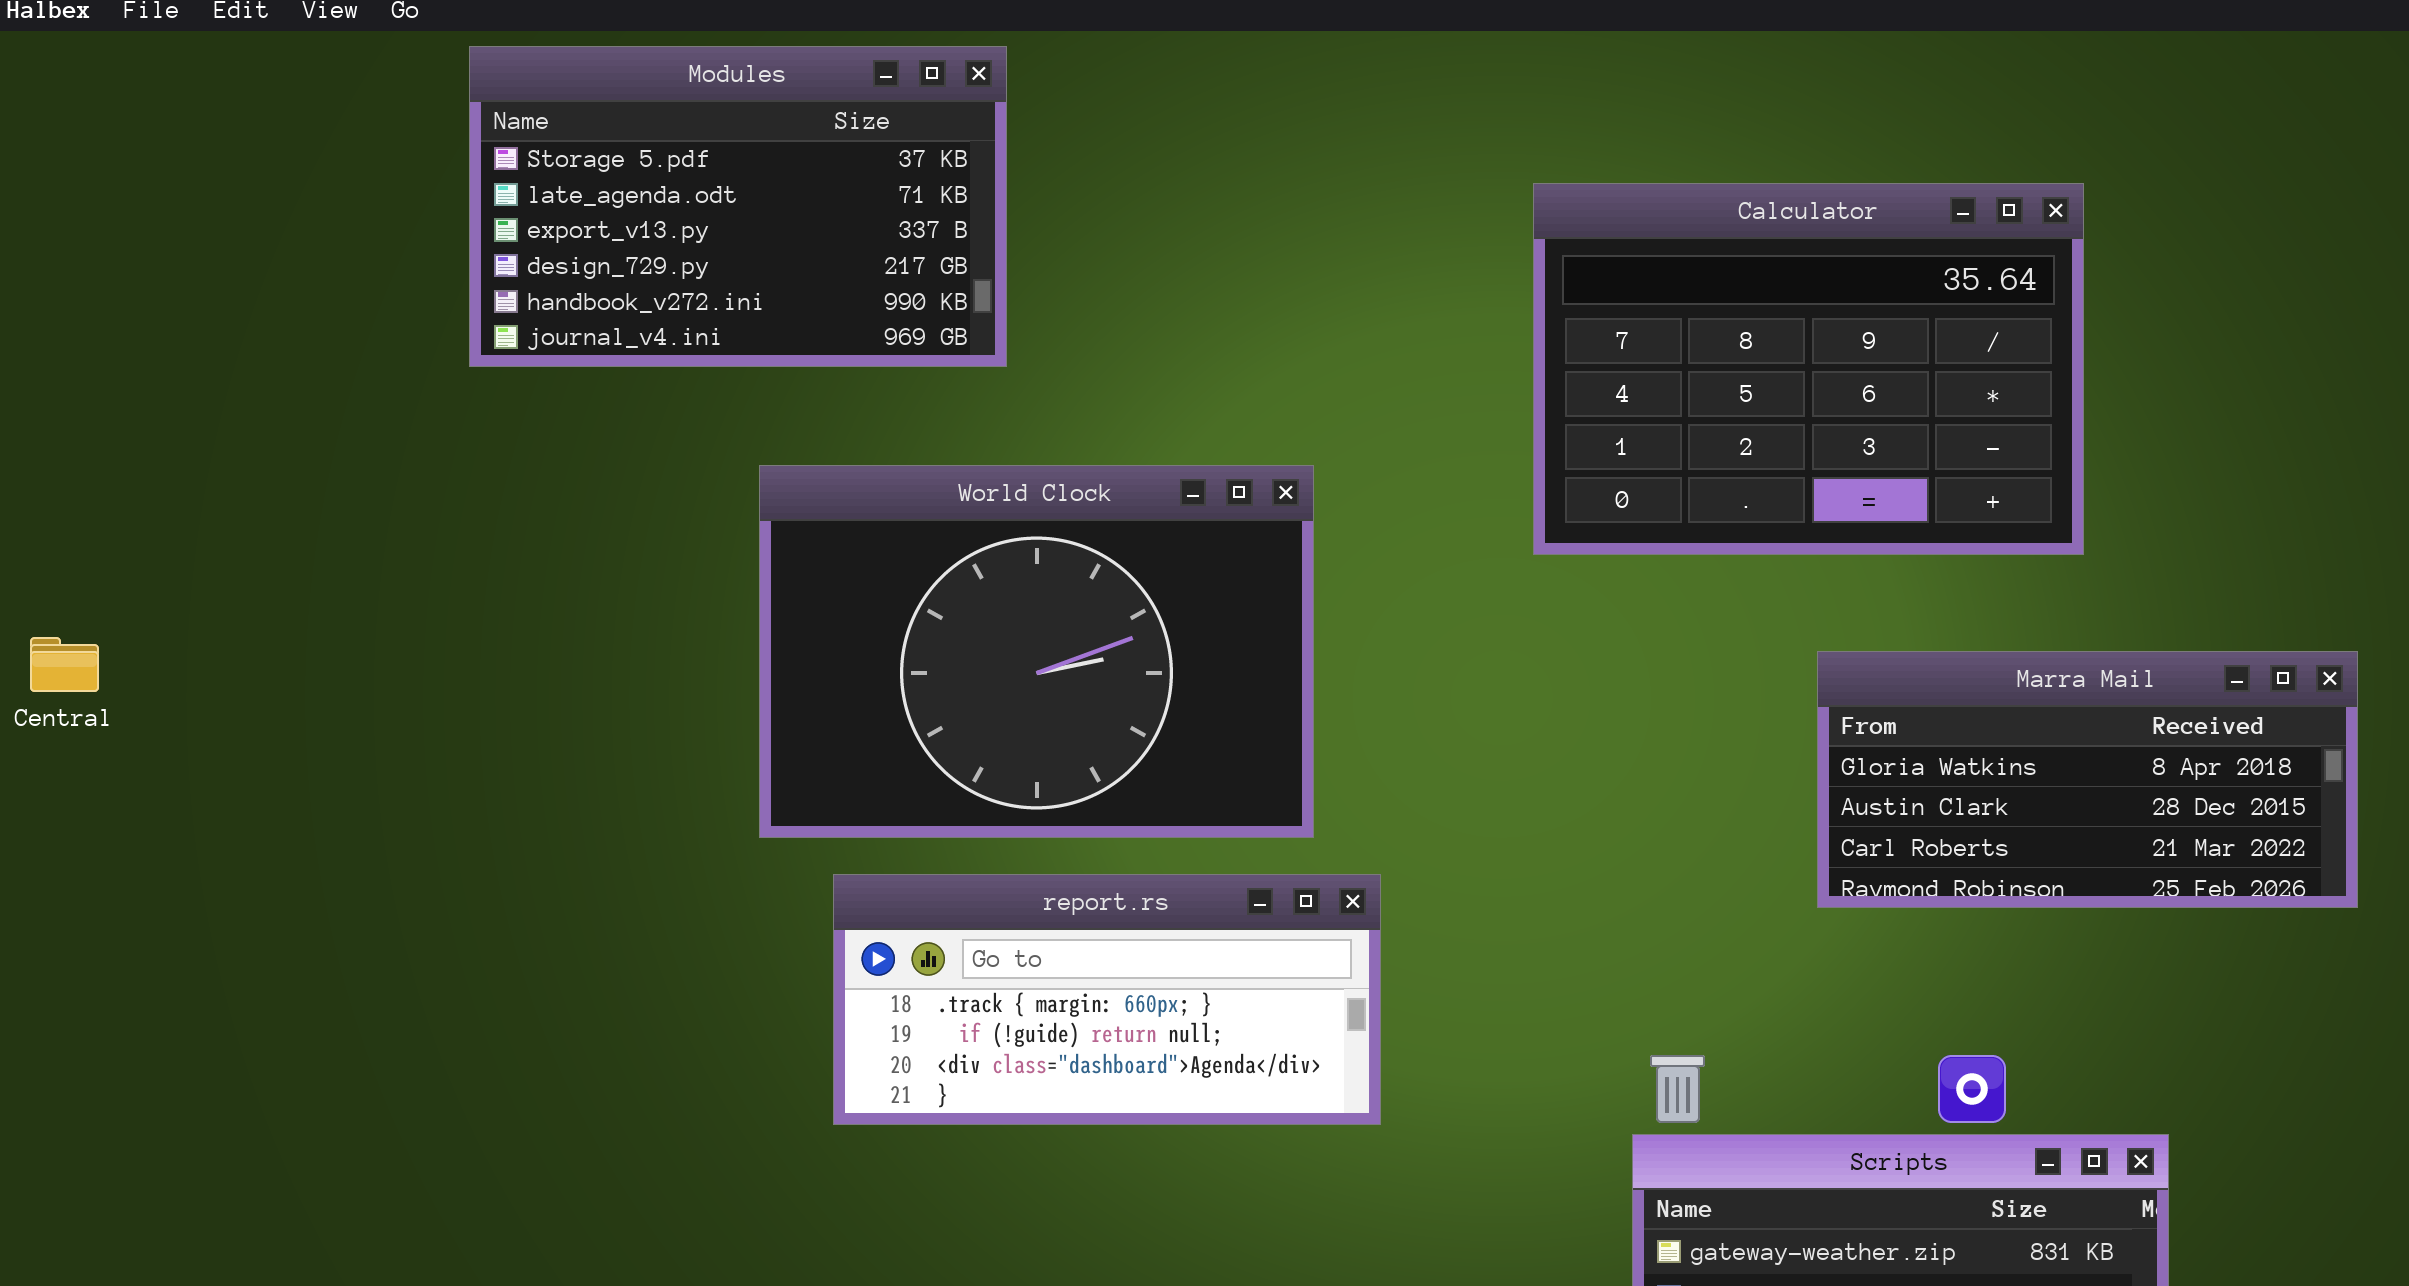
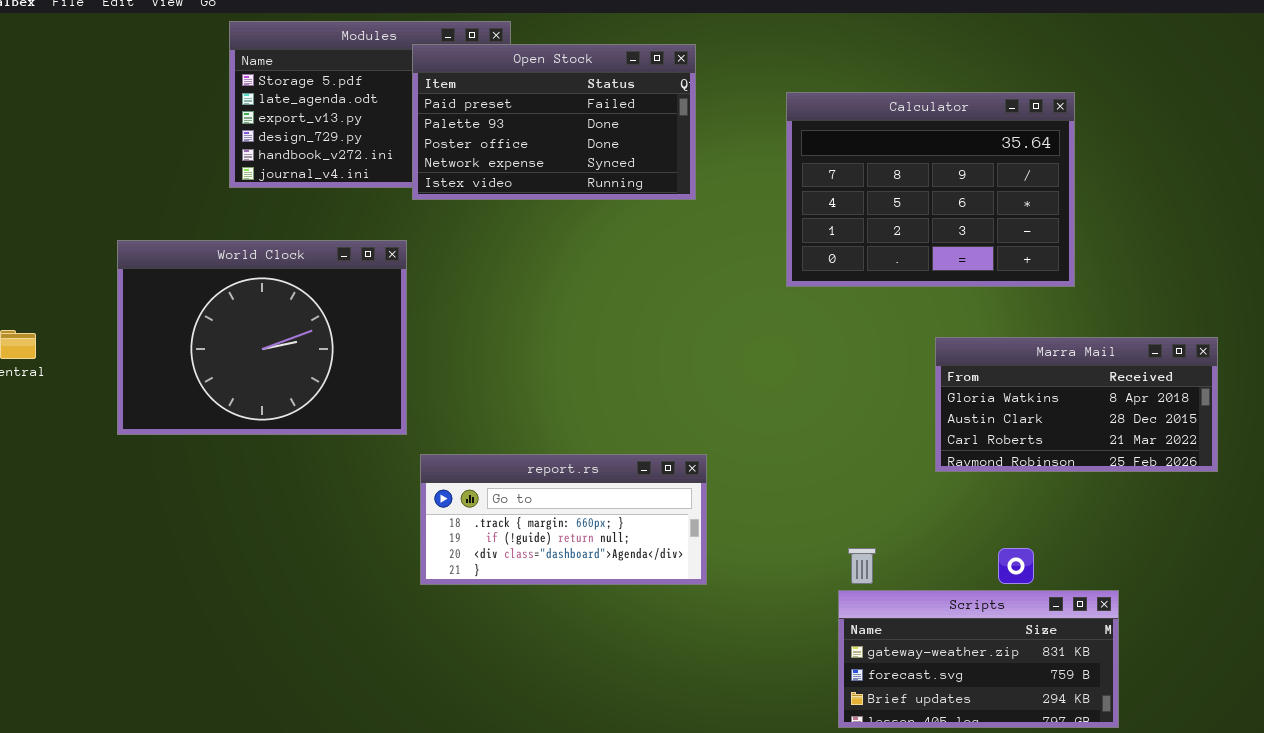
Open Stock: none -> [412,44,696,200], opened
World Clock: [759,465,1314,838] -> [117,240,407,435], moved

